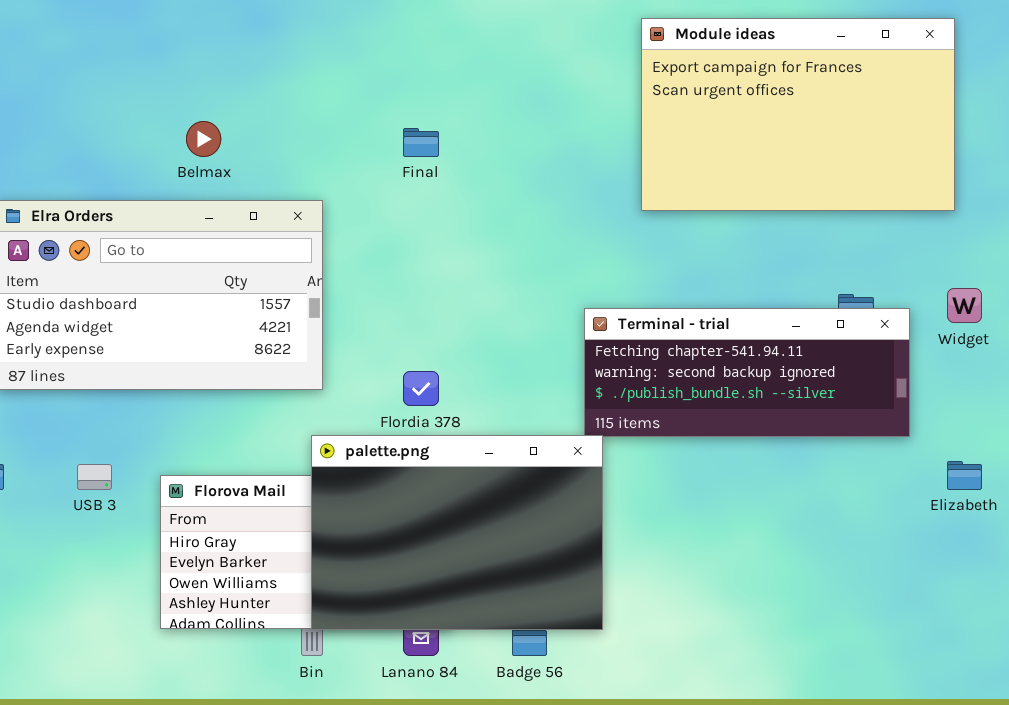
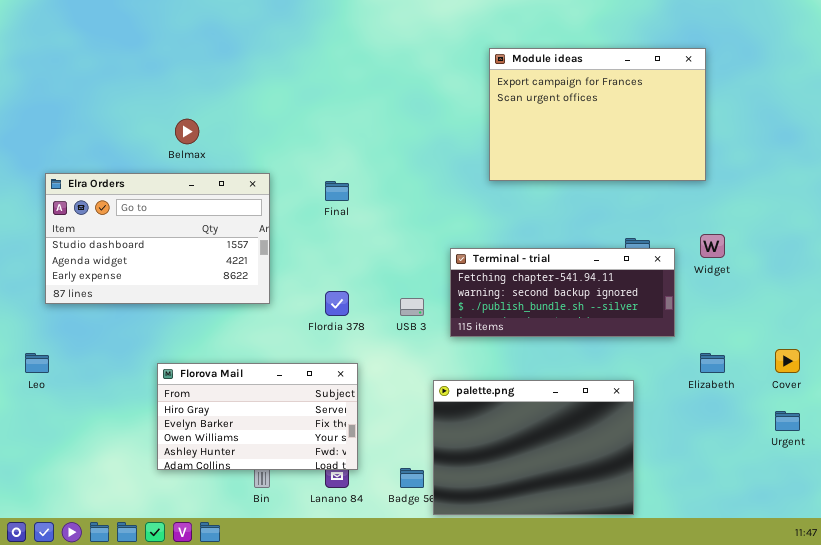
Final: [403,128,439,157] -> [325,181,349,201], moved
palette.png: [311,435,603,630] -> [433,380,634,515], moved
USB 3: [77,464,112,490] -> [400,298,424,316], moved

